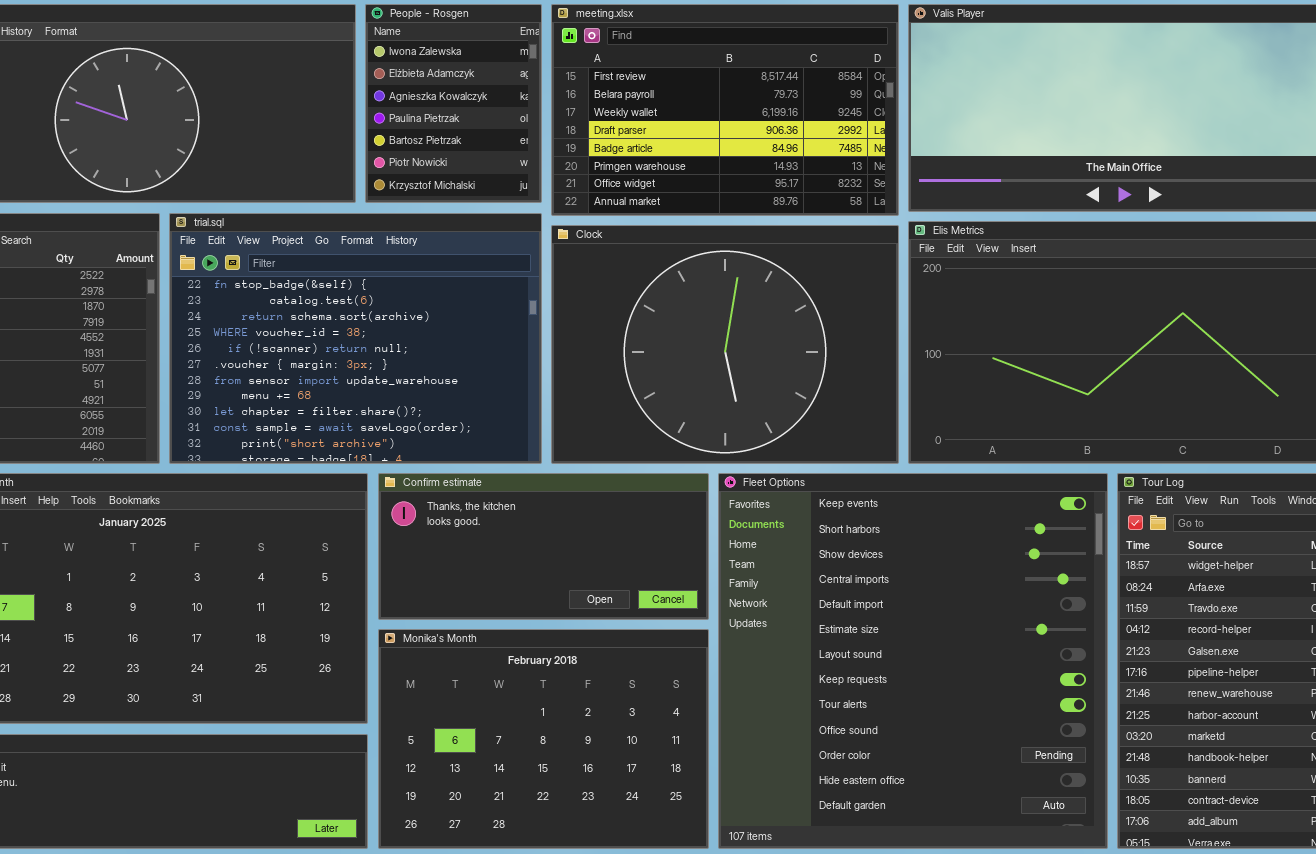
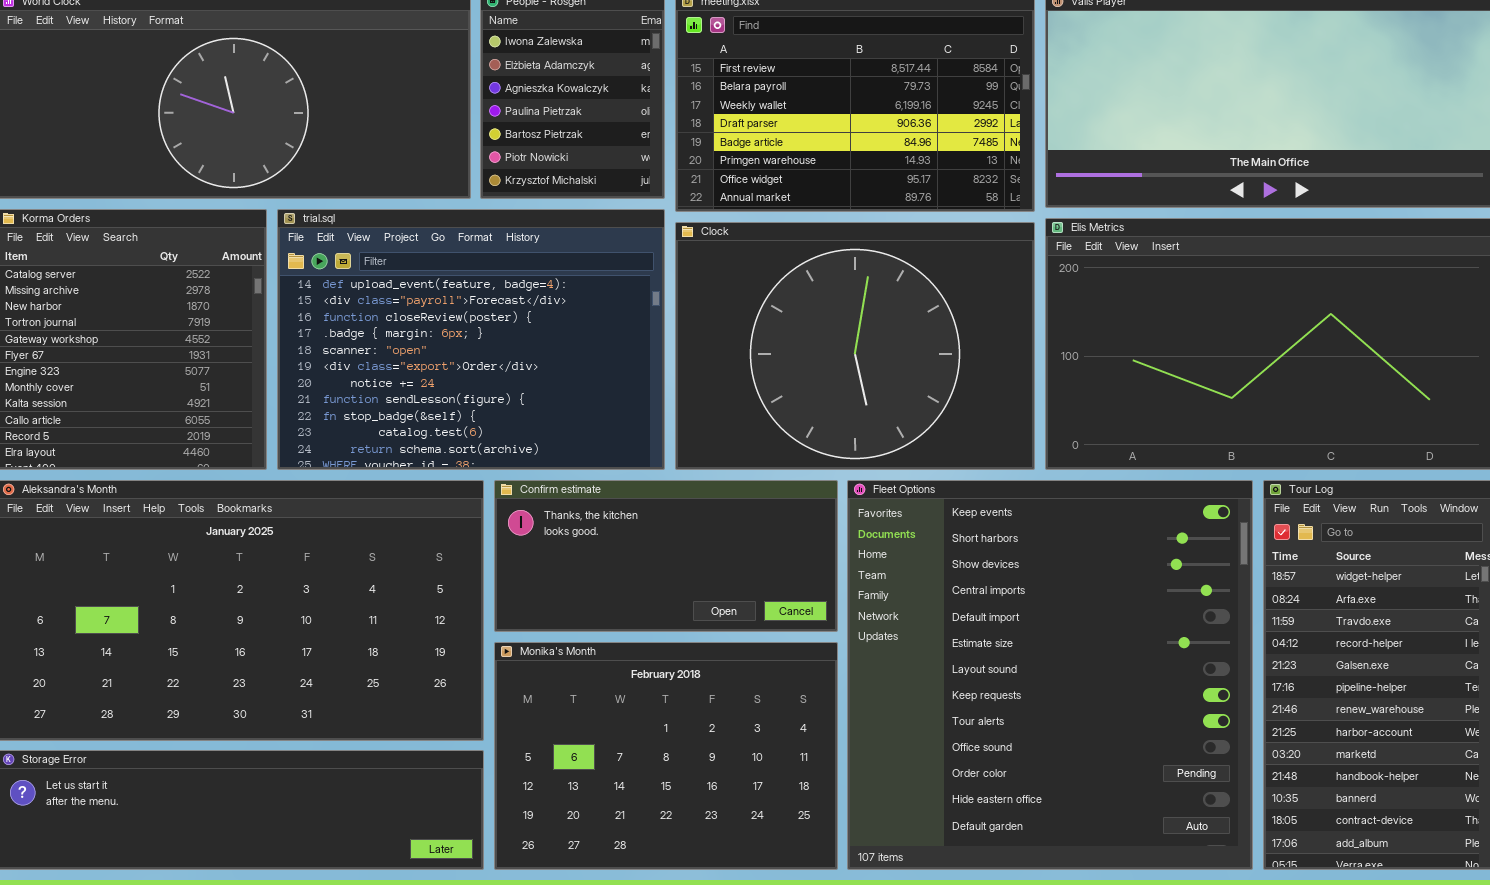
trial.sql: [169,213,542,464] -> [277,209,665,470], scrolled up 8 rows

